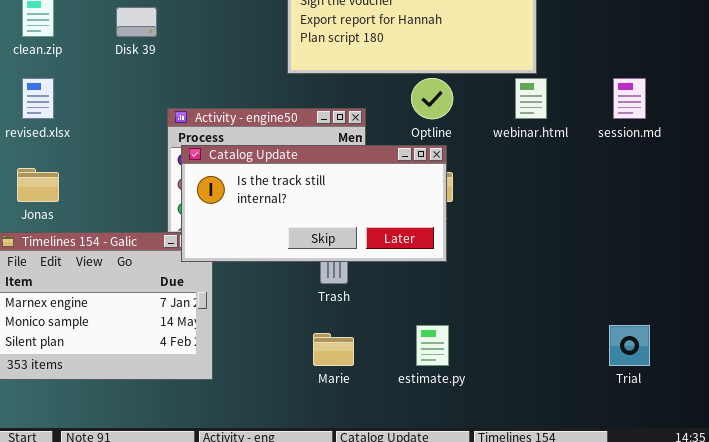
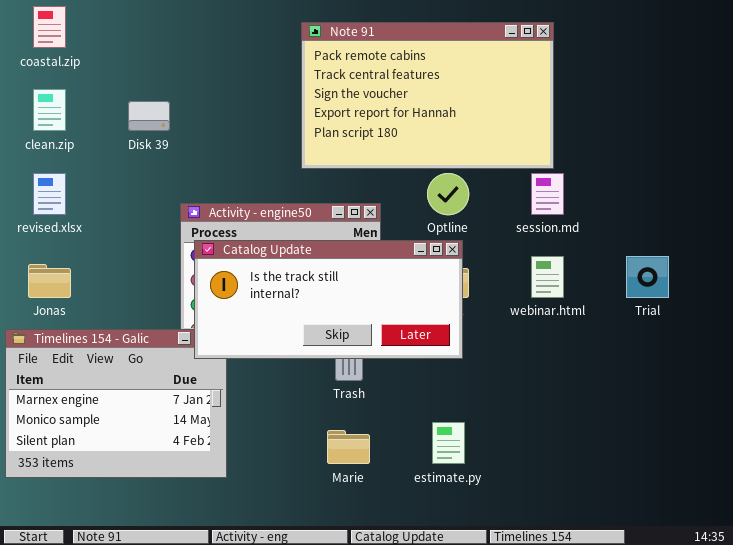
webinar.html: [515,78,547,119] -> [531,256,564,298], moved
session.md: [613,78,646,119] -> [531,173,564,215], moved
Trial: [609,325,650,366] -> [626,256,669,298], moved

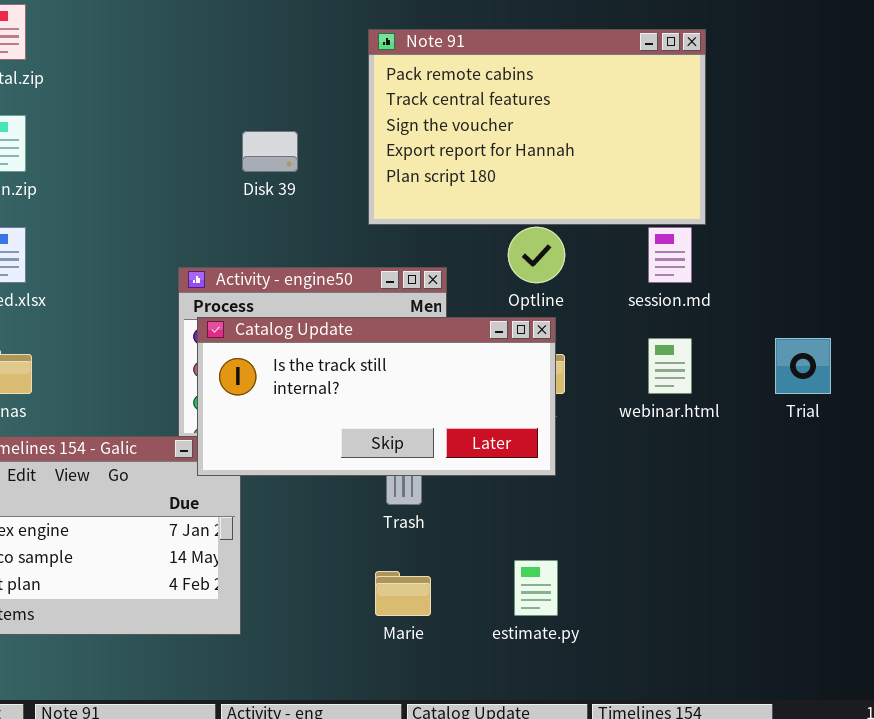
Note 91: [301,22,554,169] -> [368,29,706,225], moved
Disk 39: [128,101,170,131] -> [242,131,298,172], moved

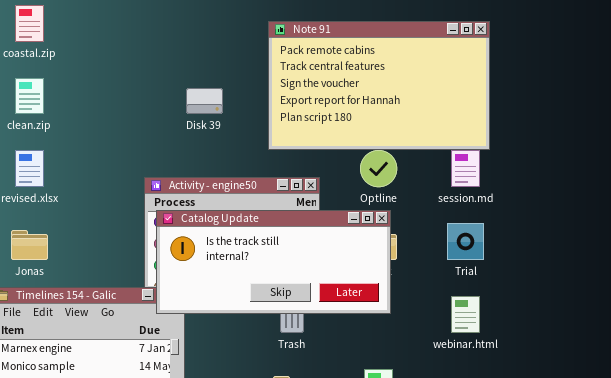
webinar.html: [648,338,692,394] -> [451,296,480,333], moved
Trial: [775,338,831,394] -> [447,223,484,260], moved

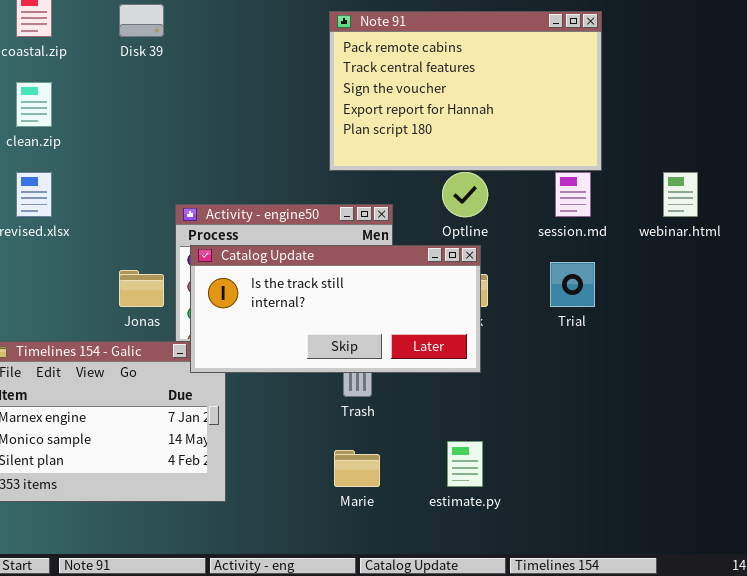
Disk 39: [186,88,223,114] -> [119,4,164,37], moved
Jonas: [11,230,48,260] -> [119,270,164,307], moved
webinar.html: [451,296,480,333] -> [663,172,698,217], moved

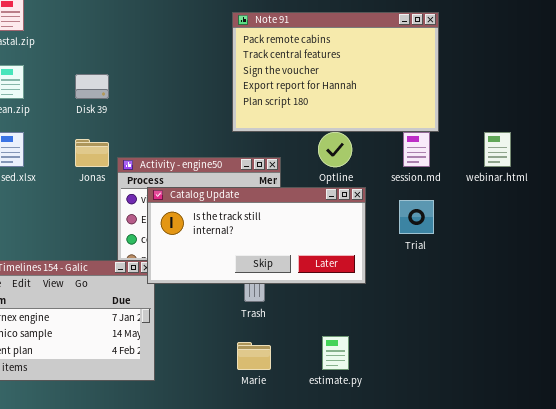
Disk 39: [119,4,164,37] -> [75,74,109,99], moved
Catalog Update: [190,245,481,373] -> [147,187,366,284], moved
Jonas: [119,270,164,307] -> [75,139,109,167], moved

